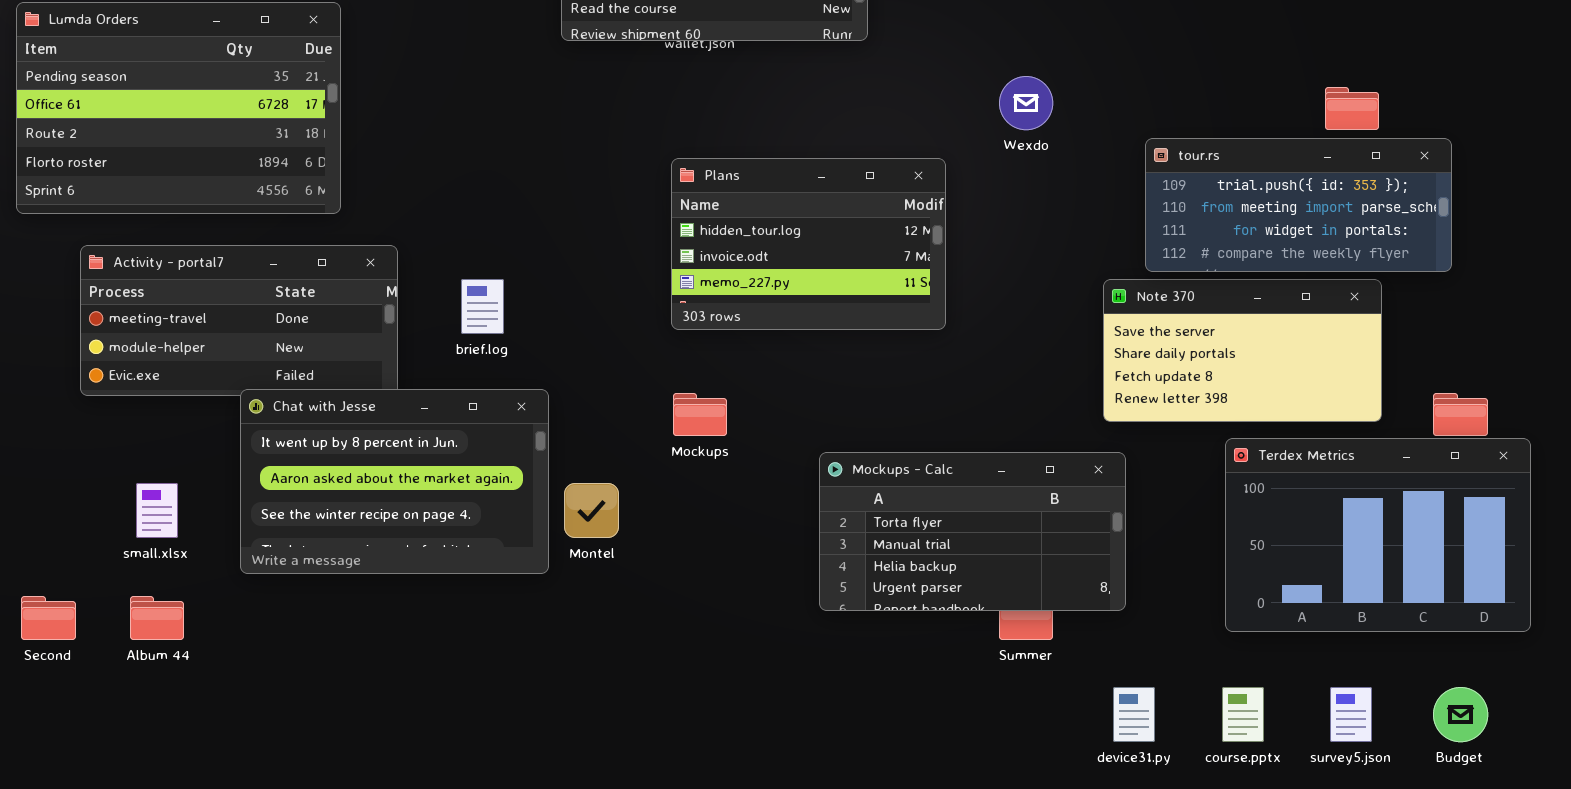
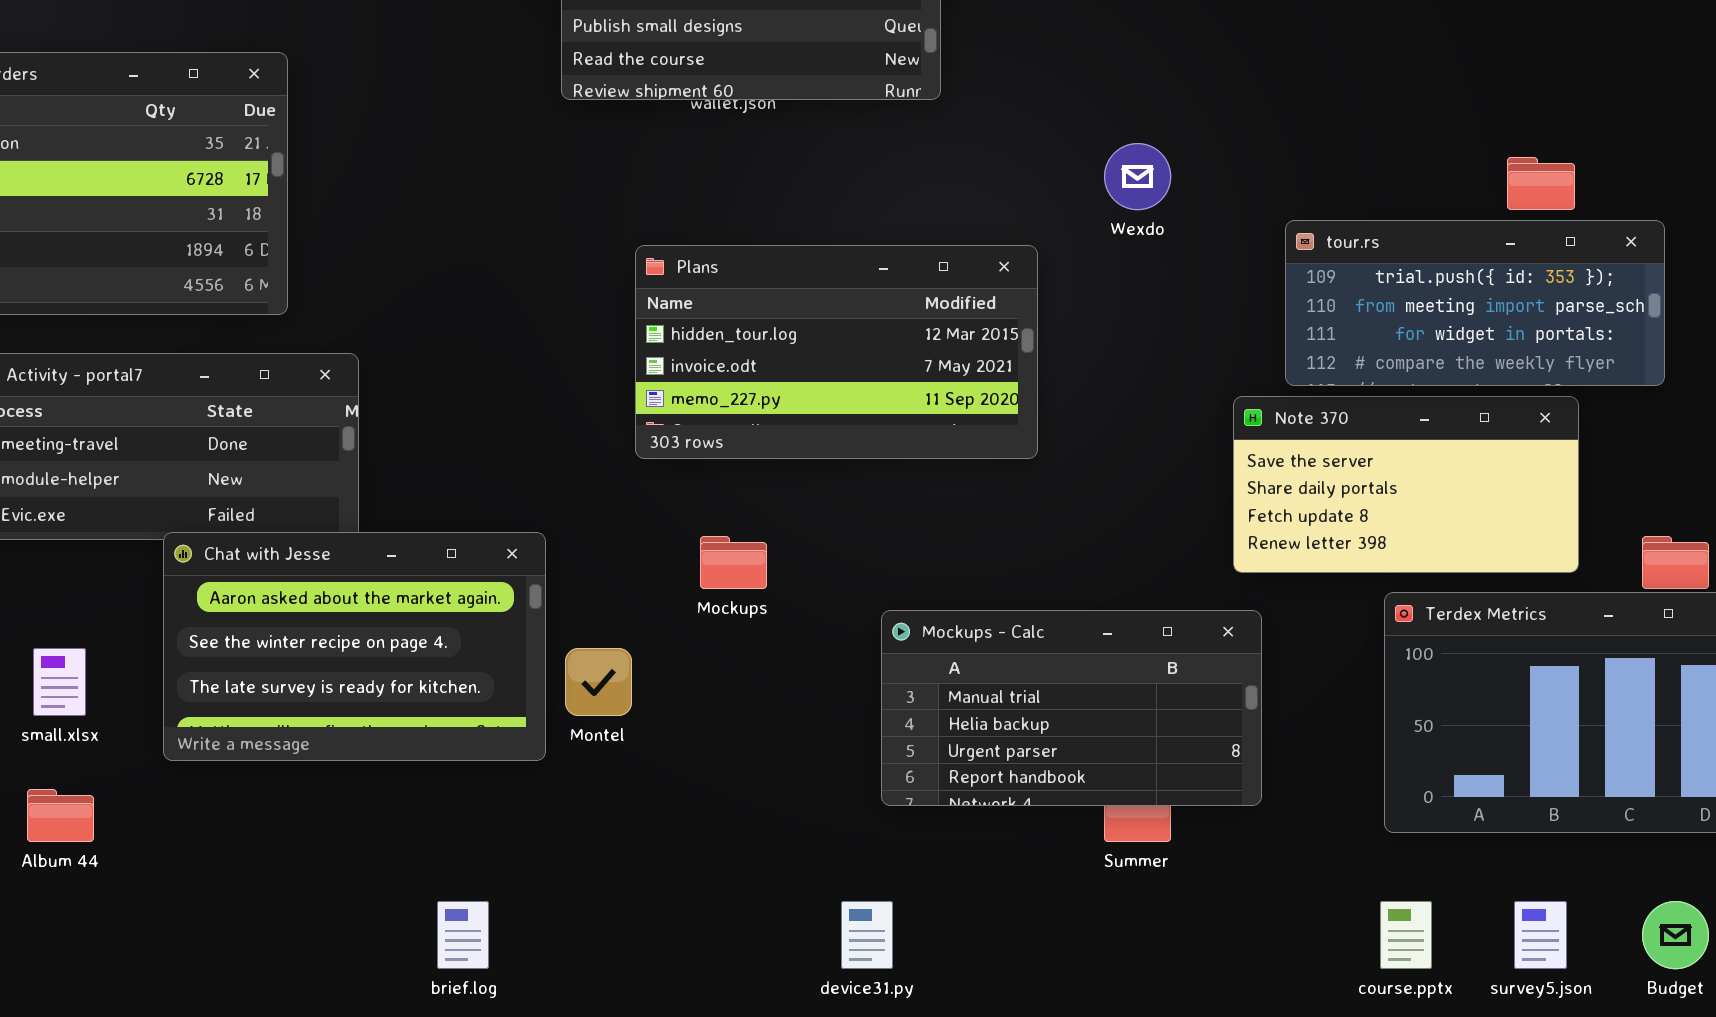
Plans: [671,158,946,330] -> [635,245,1038,459], resized
brief.log: [461,279,504,334] -> [437,901,489,969], moved
Chat with Jesse: [240,389,549,574] -> [163,532,546,761], scrolled down 1 row
Mockups - Calc: [819,452,1126,611] -> [881,610,1262,806], scrolled down 1 row
device31.py: [1113,687,1155,742] -> [841,901,893,969], moved

